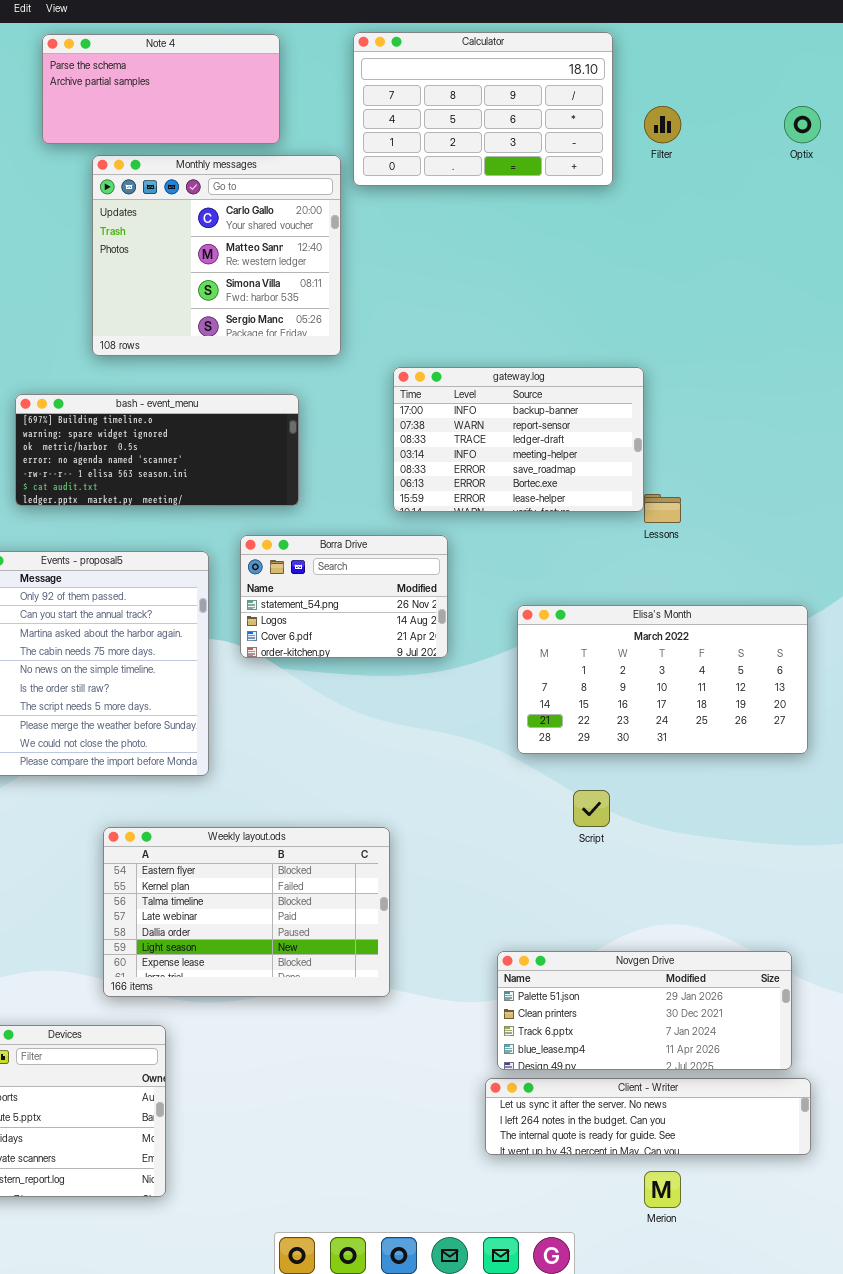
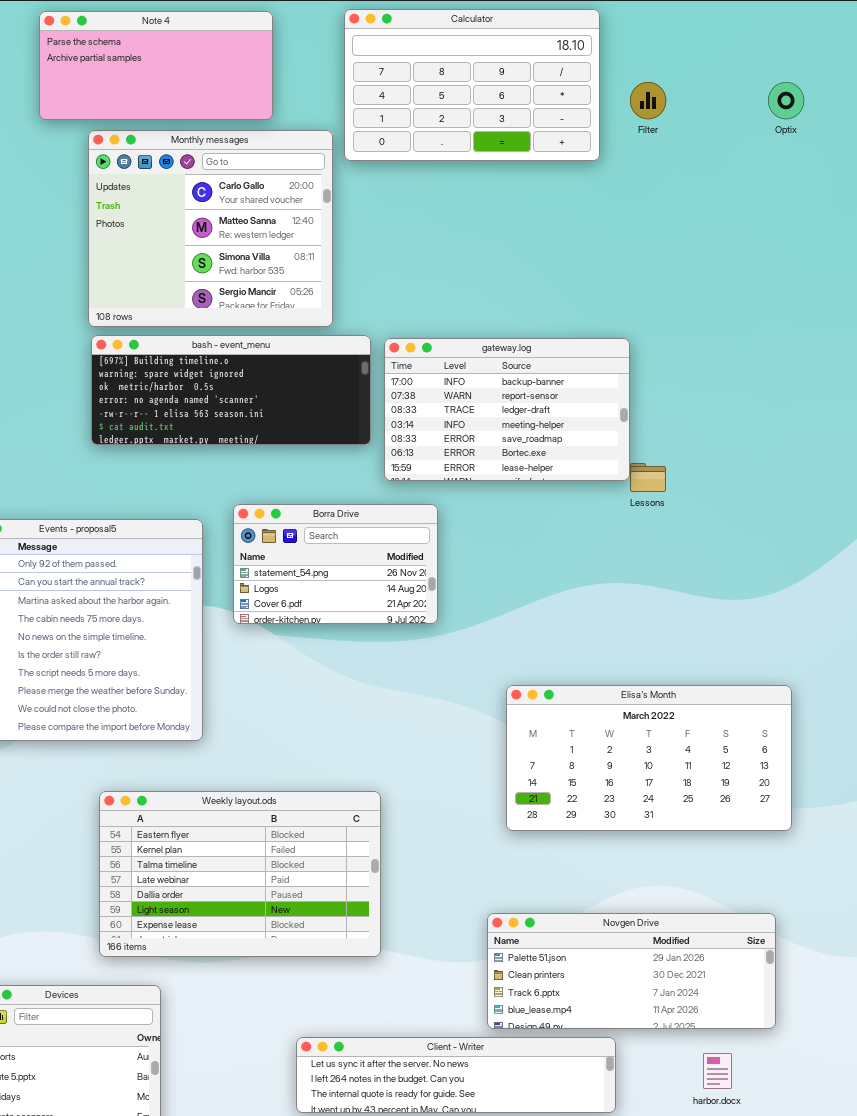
bash - event_menu: [15,394,299,506] -> [91,335,371,445], moved
Elisa's Month: [517,605,808,754] -> [506,685,792,831], moved
Client - Writer: [485,1078,811,1155] -> [296,1037,616,1113], moved

